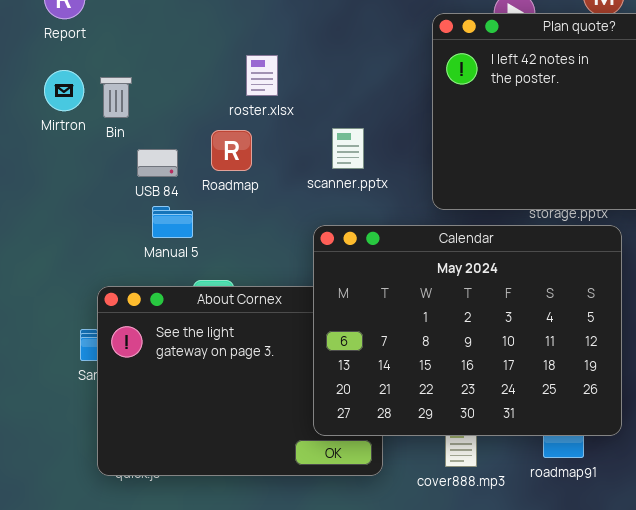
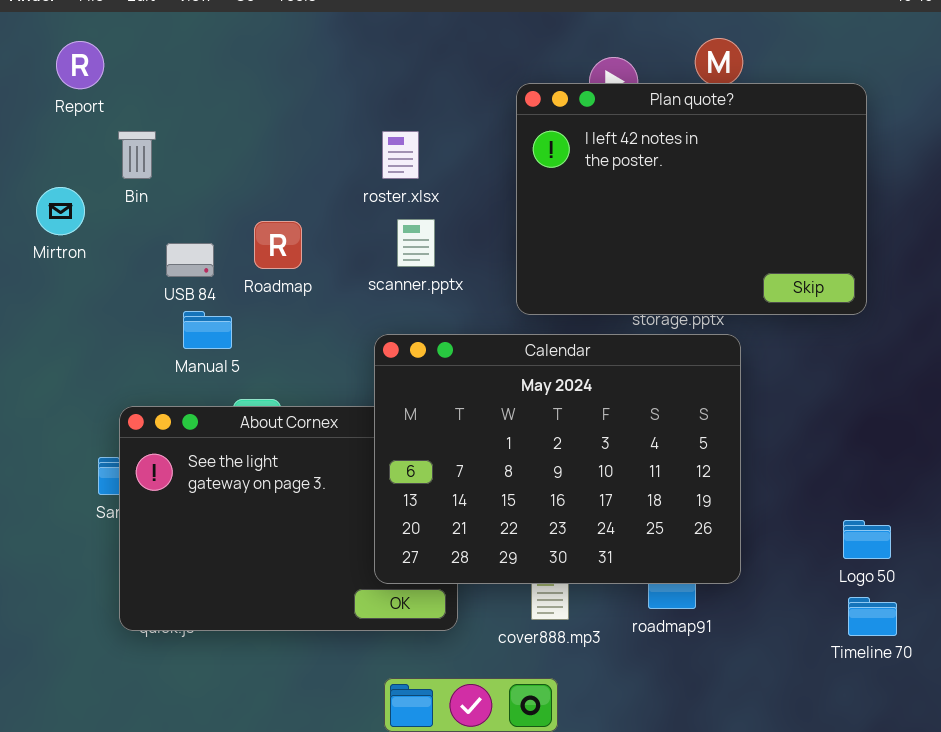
roster.xlsx: [246,55,278,96] -> [382,131,419,179], moved
Mirtron: [44,70,84,111] -> [36,187,85,235], moved
Bin: [100,77,132,118] -> [118,131,156,179], moved

